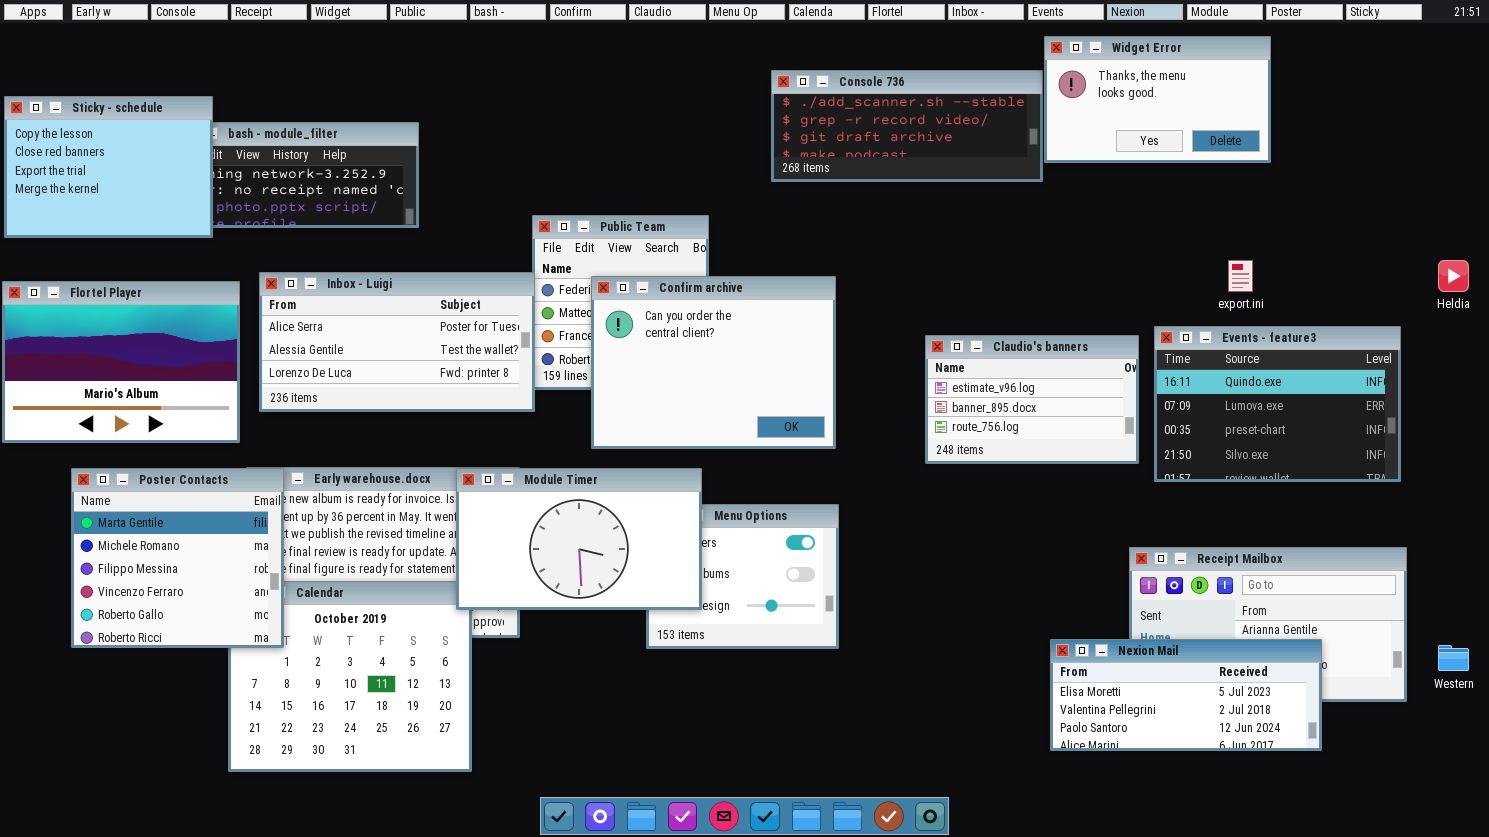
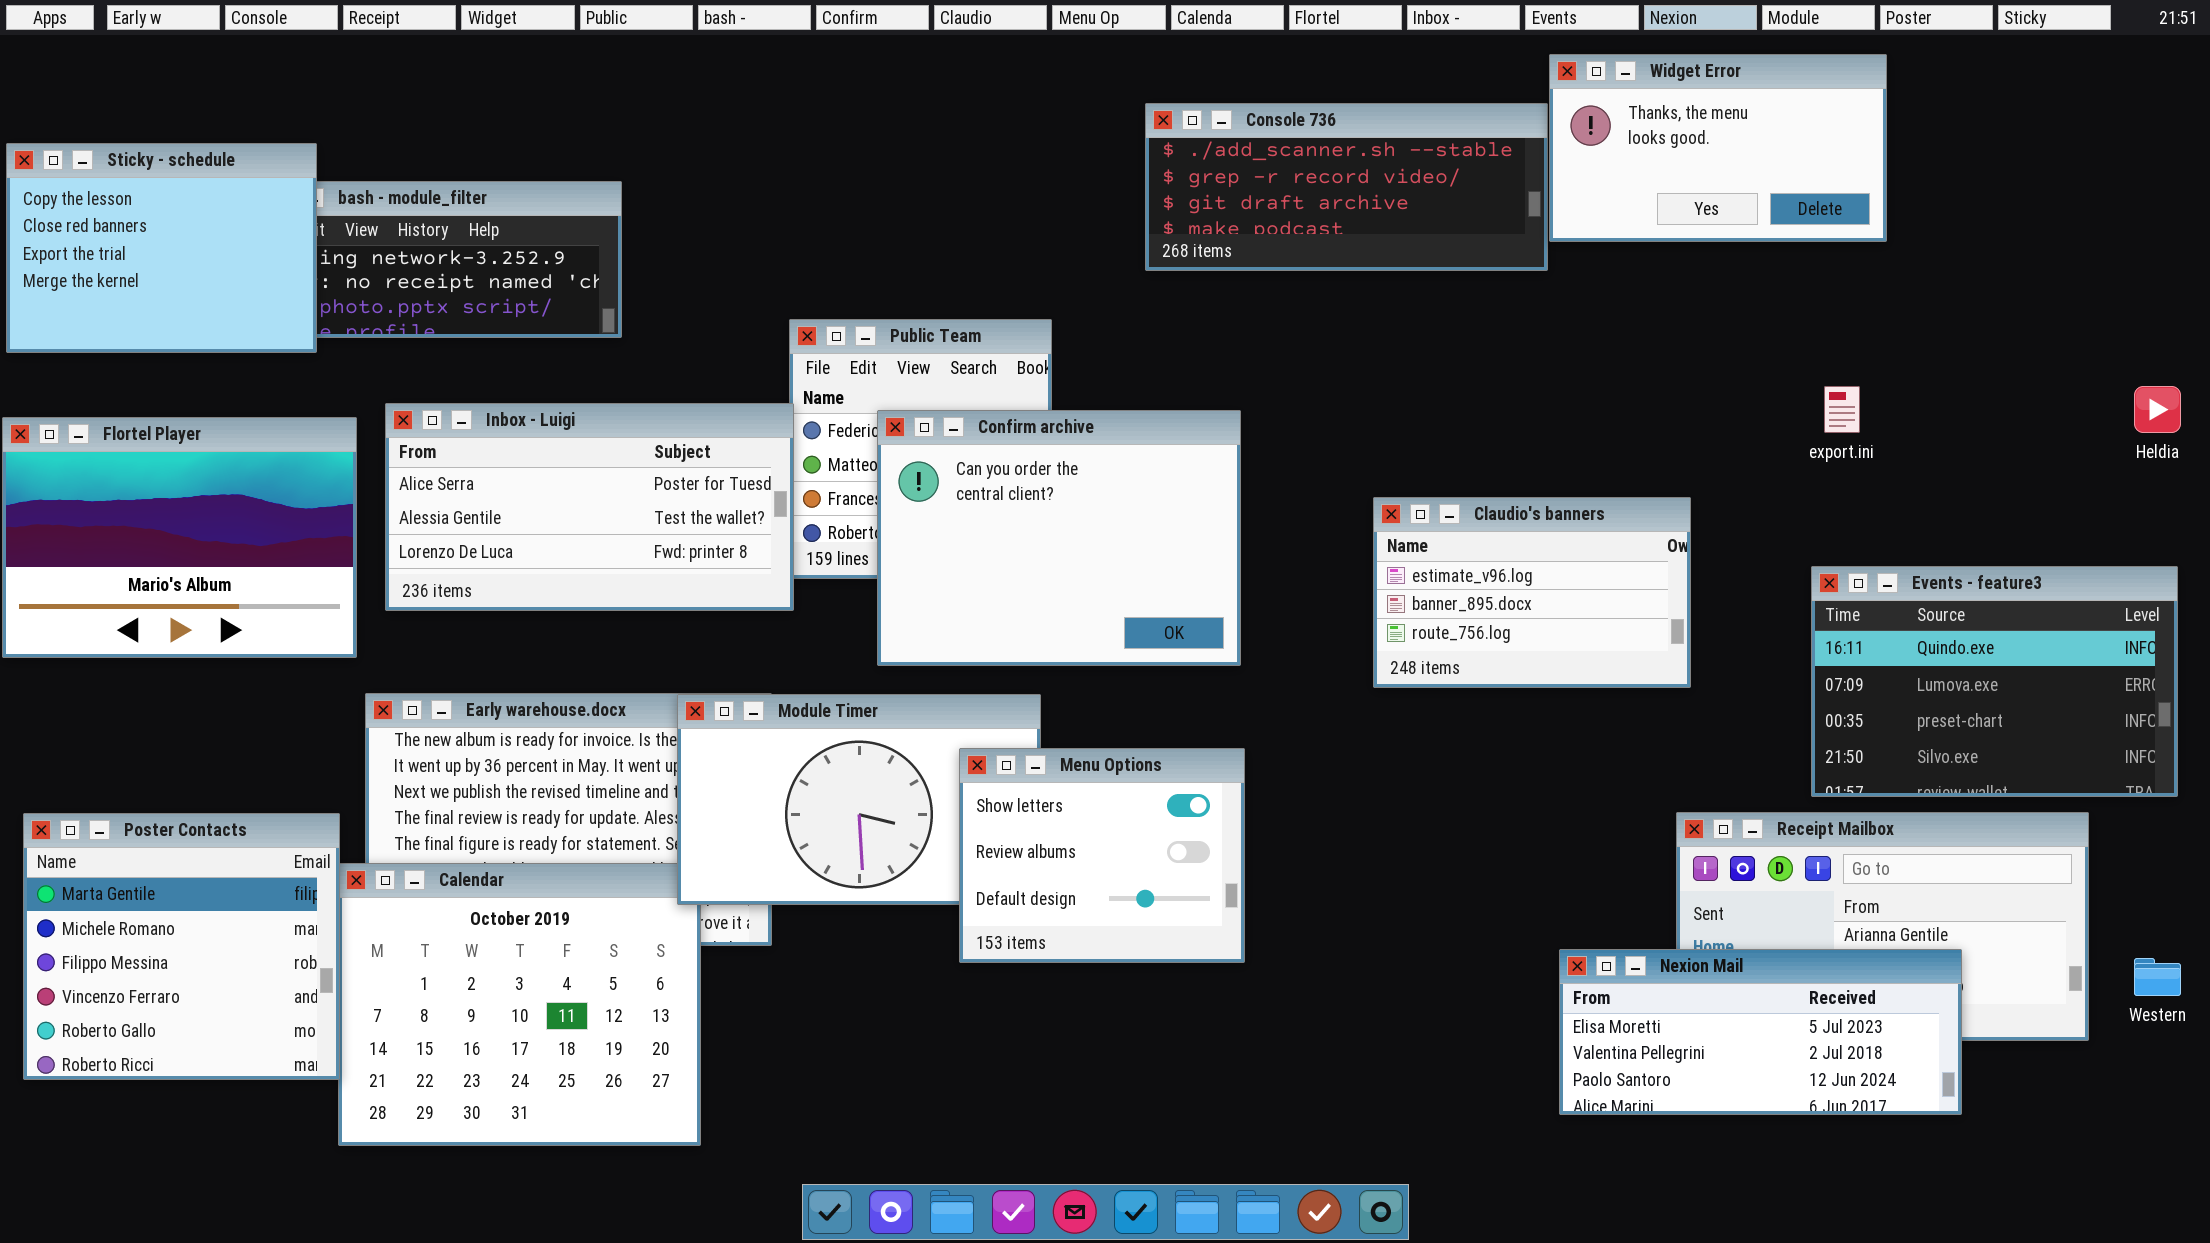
Events - feature3: [1154,326,1401,482] -> [1811,566,2178,797], moved
Poster Contacts: [71,468,284,648] -> [23,813,340,1080], moved
Menu Options: [646,504,839,649] -> [959,748,1245,963], raised

